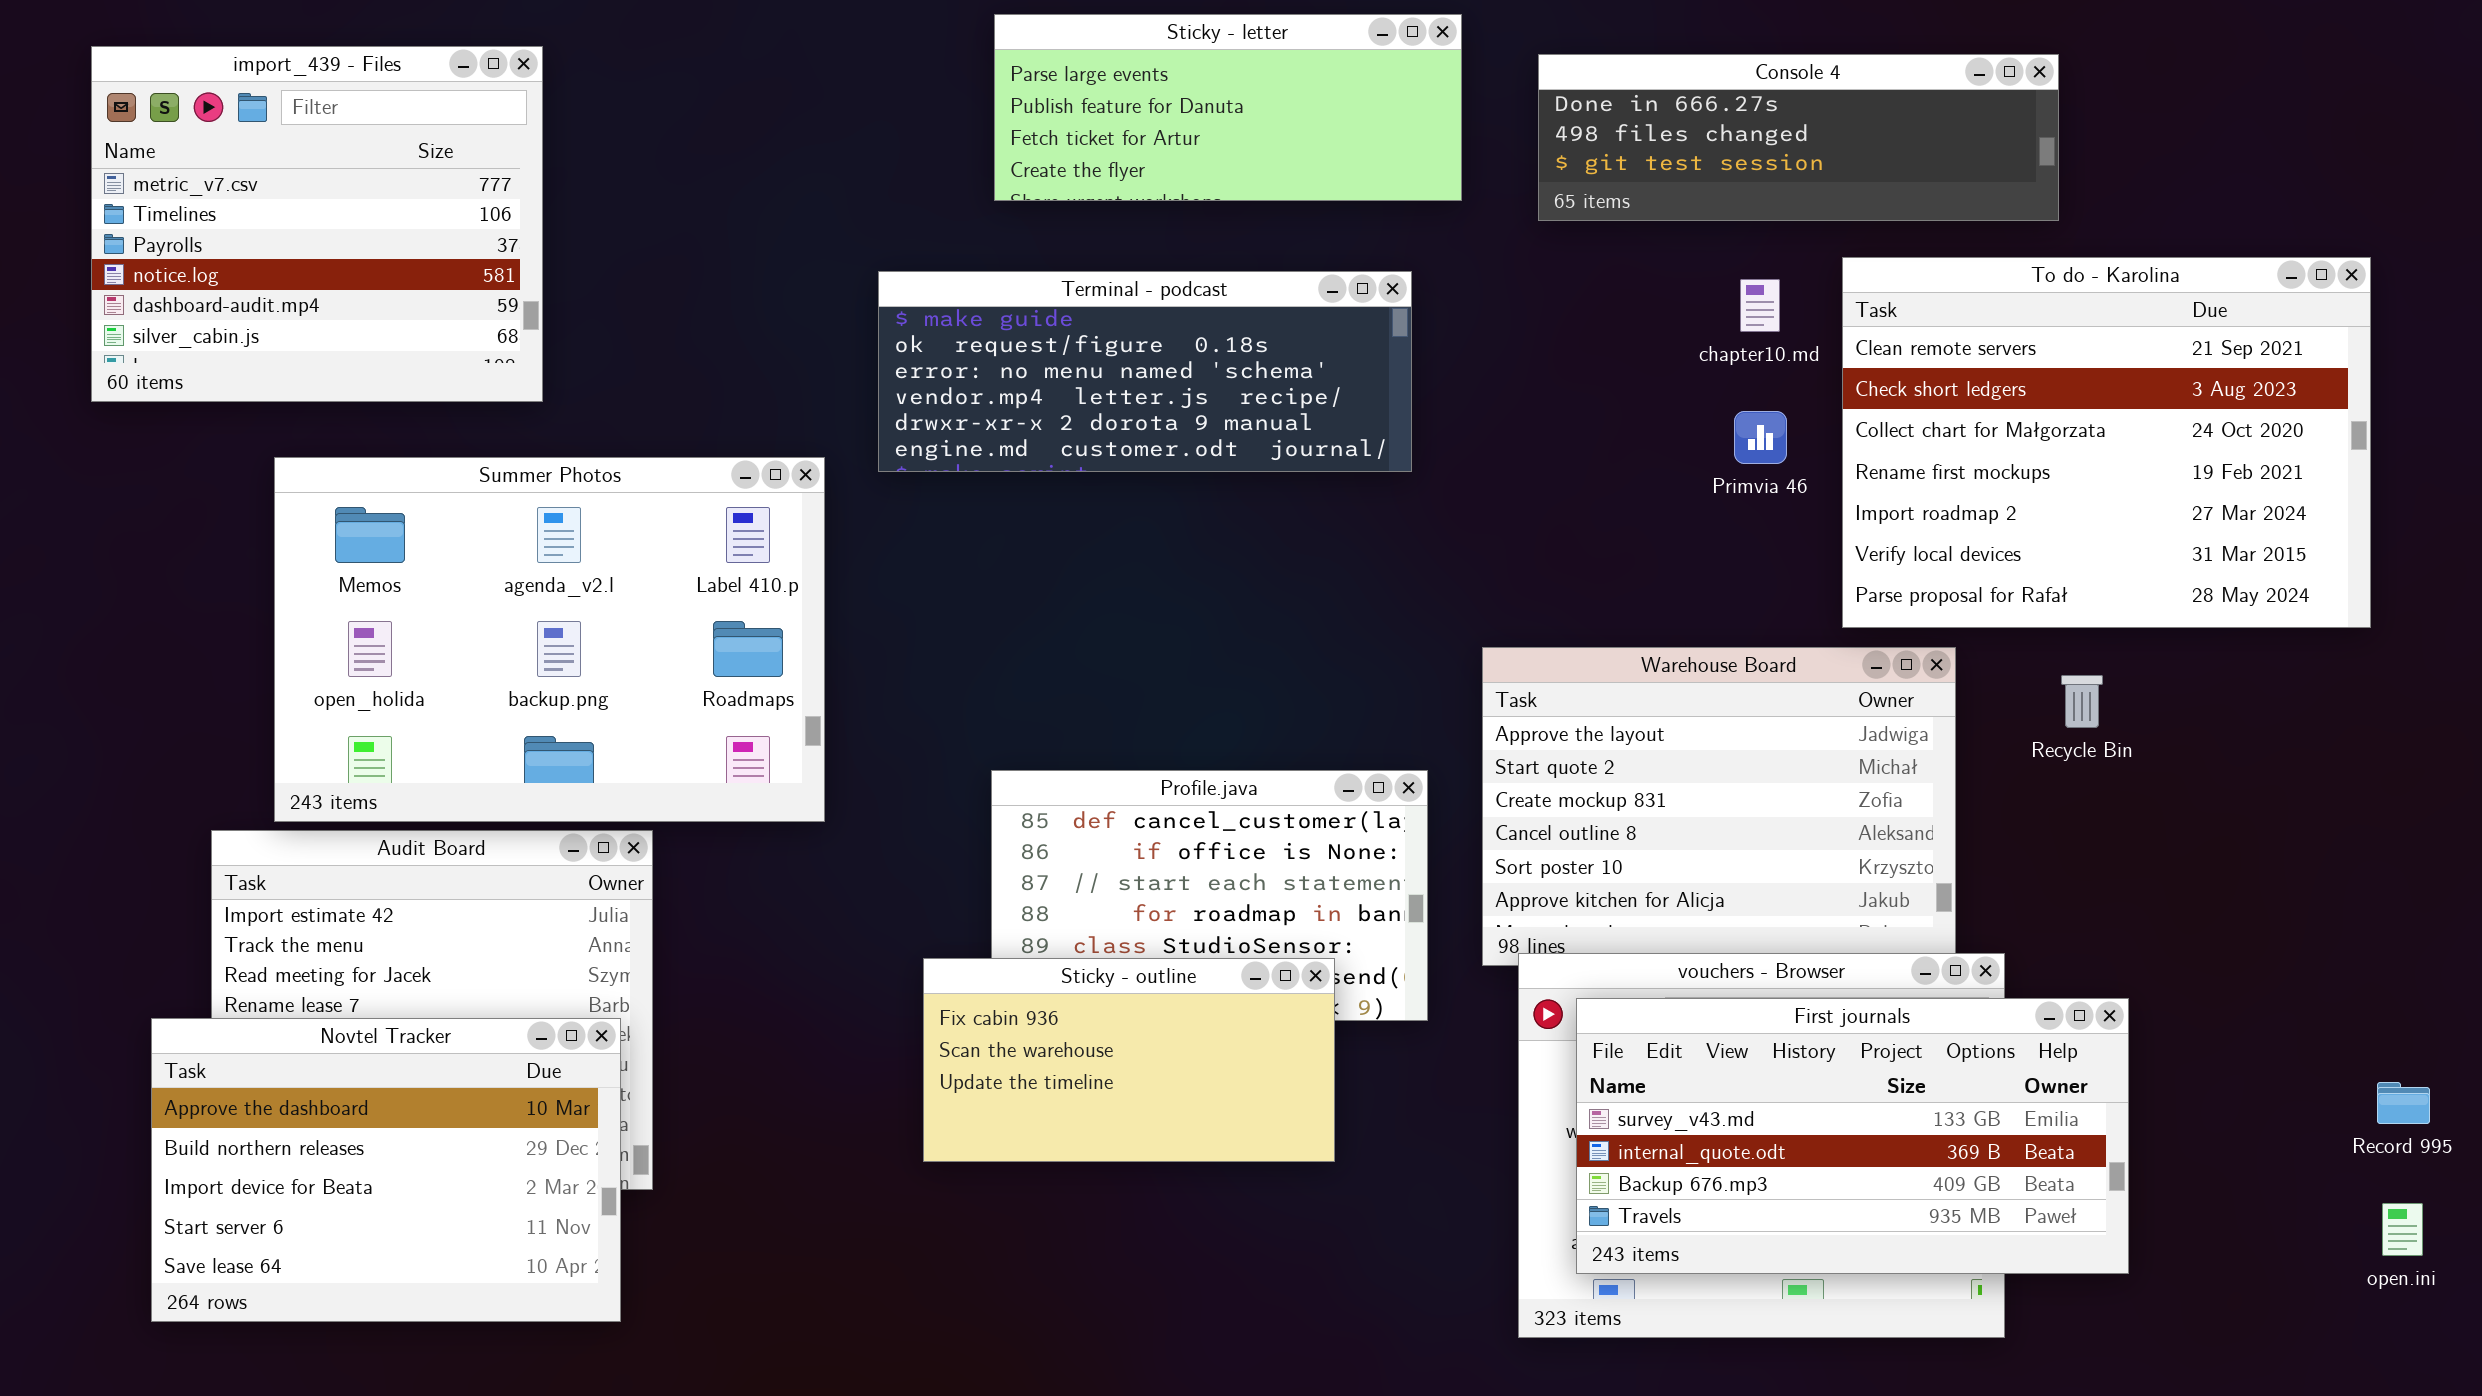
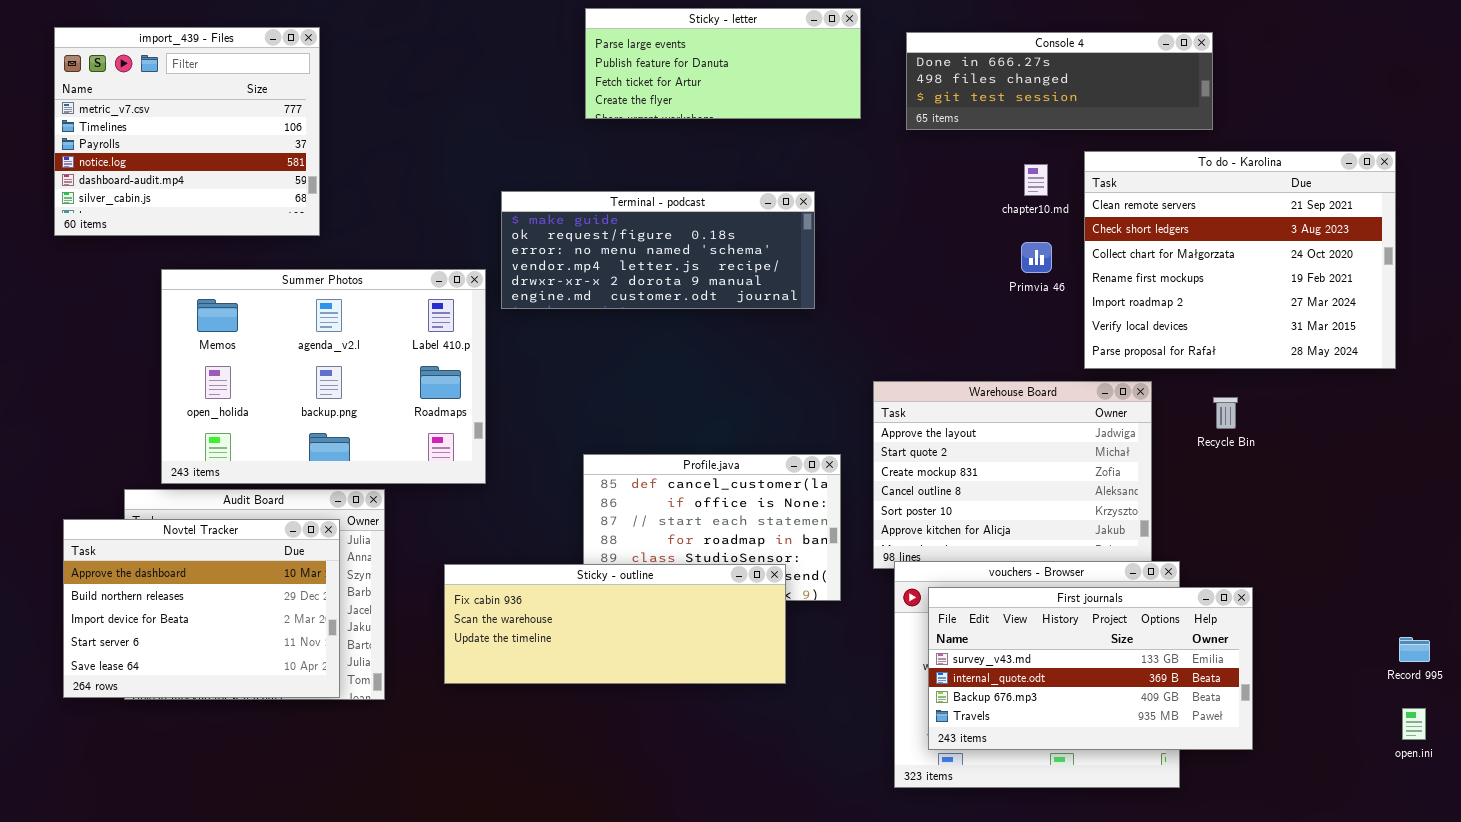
Terminal - podcast: [878,271,1412,472] -> [501,191,815,309], moved
Sticky - outline: [923,958,1335,1162] -> [444,564,786,684], resized
Novtel Tracker: [151,1018,621,1322] -> [63,519,340,698], moved

